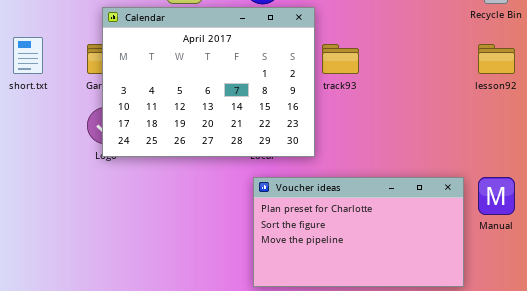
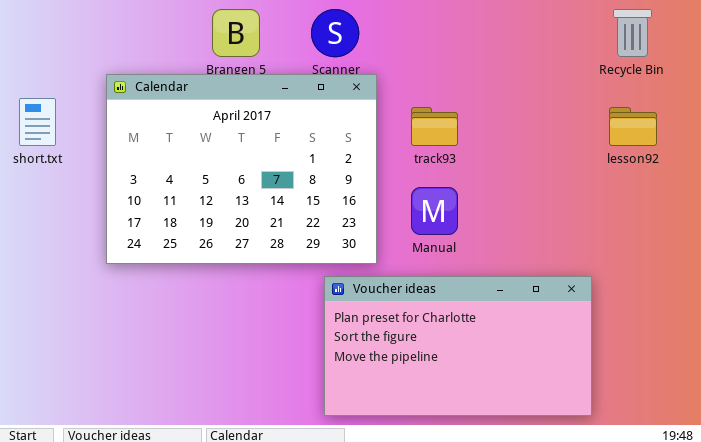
Calendar: [102,7,315,157] -> [106,74,377,264], moved
Manual: [478,177,515,215] -> [411,187,458,235], moved

